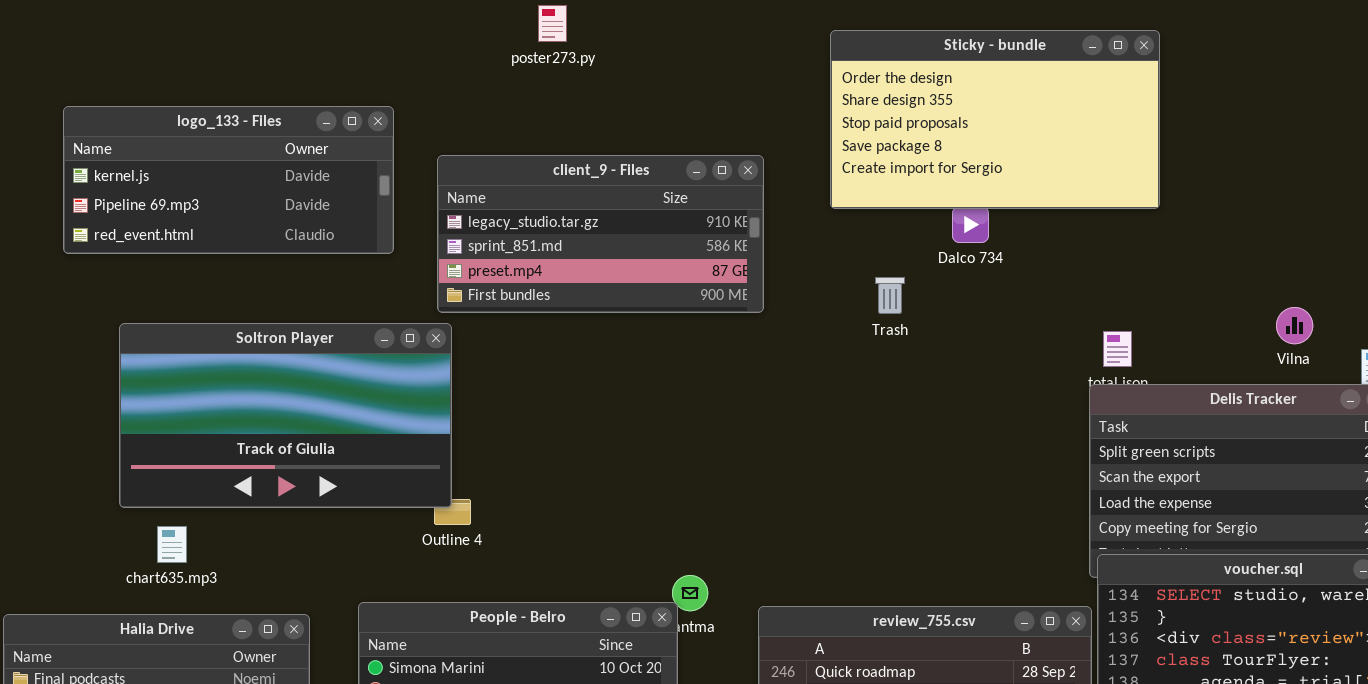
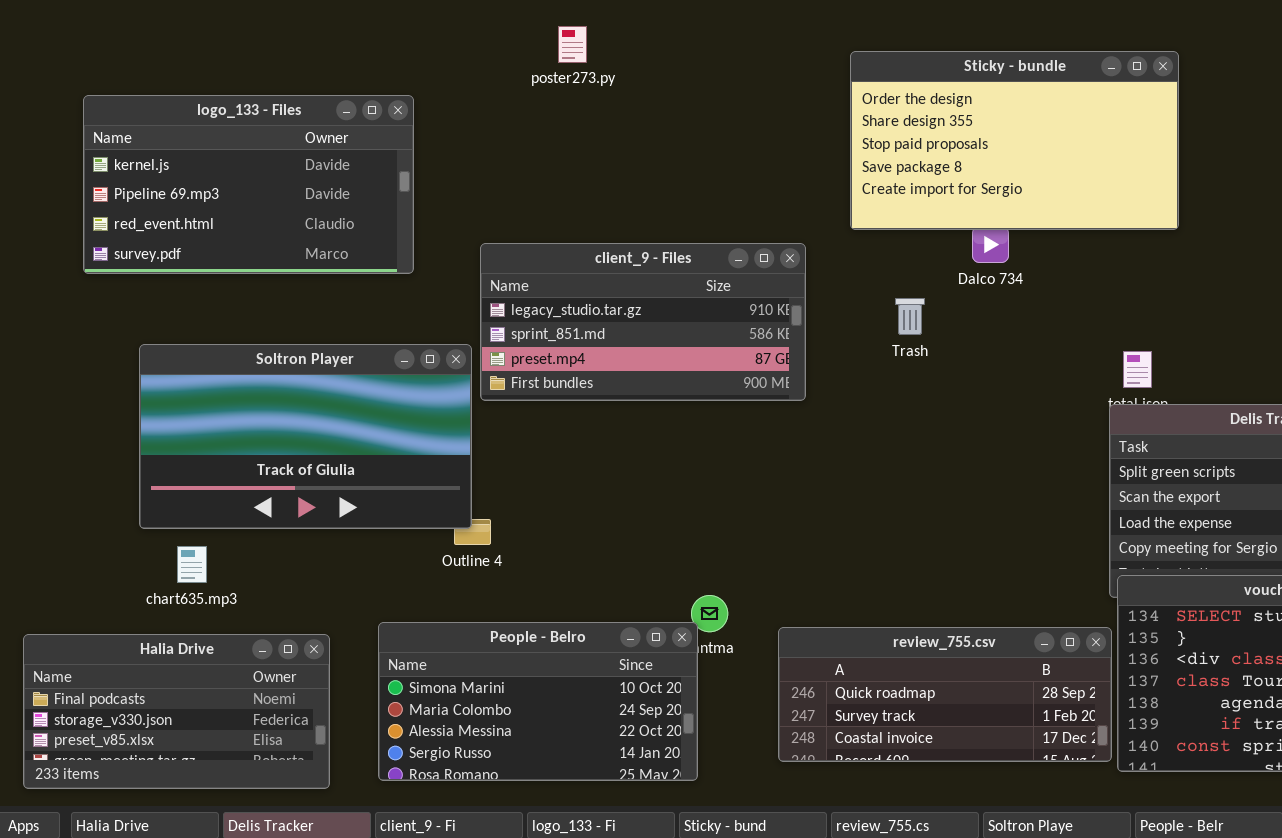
logo_133 - Files: [63,106,394,254] -> [83,95,414,274], resized
client_9 - Files: [437,155,764,313] -> [480,243,806,401], moved

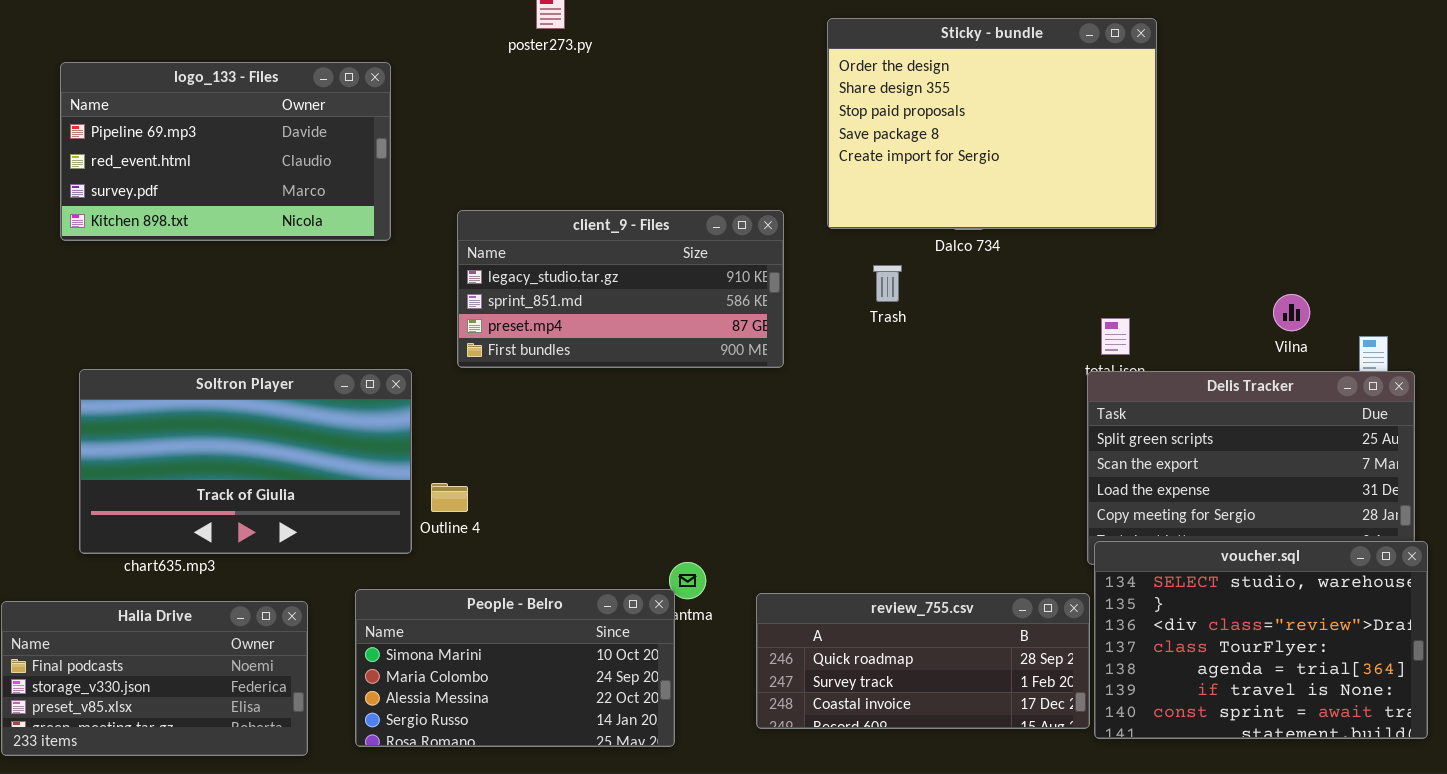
Sticky - bundle: [850,51,1179,230] -> [827,18,1157,229], resized
logo_133 - Files: [83,95,414,274] -> [60,62,391,241], scrolled down 1 row
Soltron Player: [139,344,472,529] -> [79,369,412,554], moved

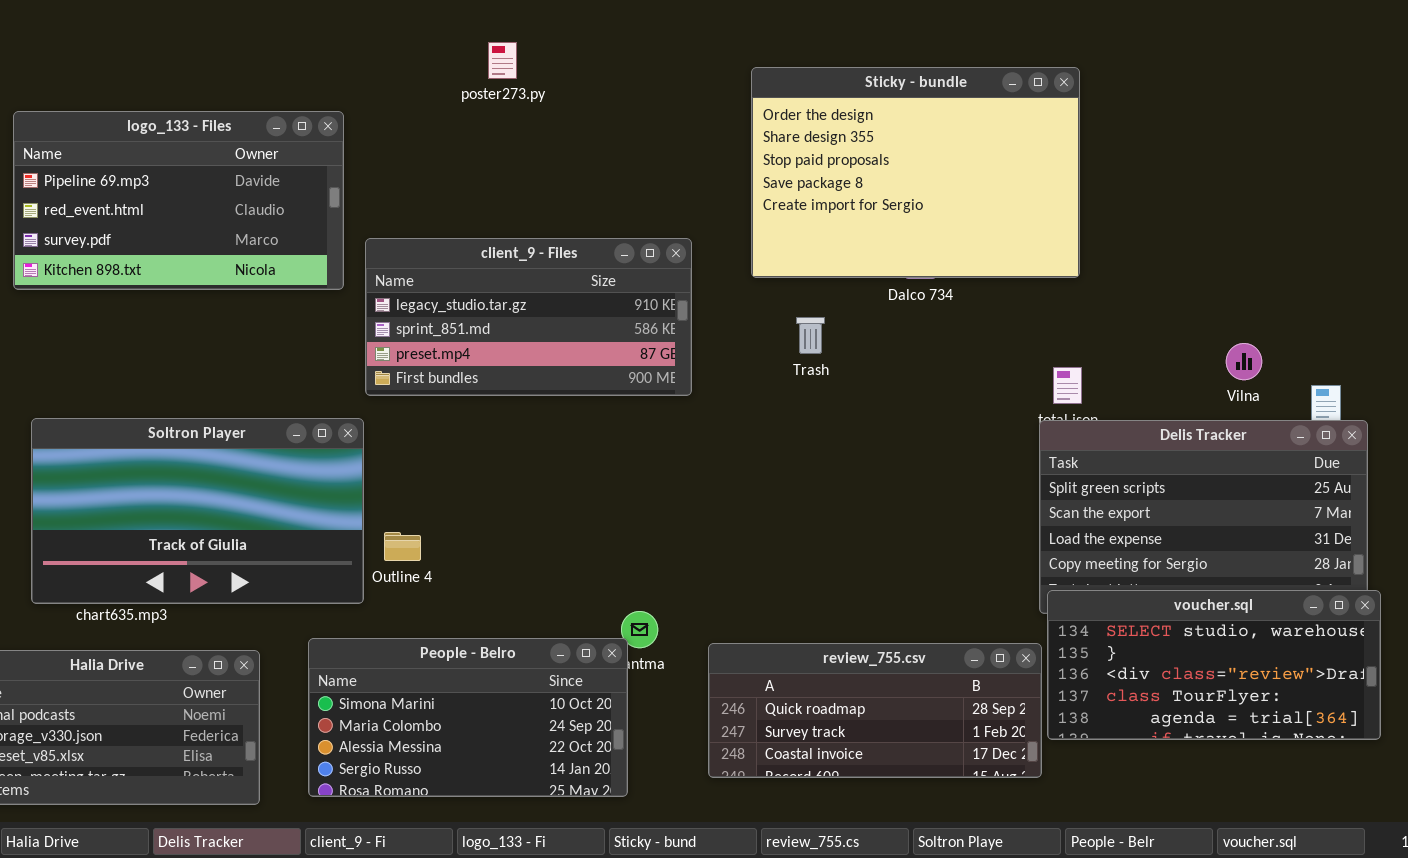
Sticky - bundle: [827,18,1157,229] -> [751,67,1080,278], moved
client_9 - Files: [457,210,784,368] -> [365,238,692,396], moved
Trash: [873,265,902,302] -> [796,317,825,354], moved
voucher.sql: [1094,541,1428,739] -> [1047,590,1381,740], resized

